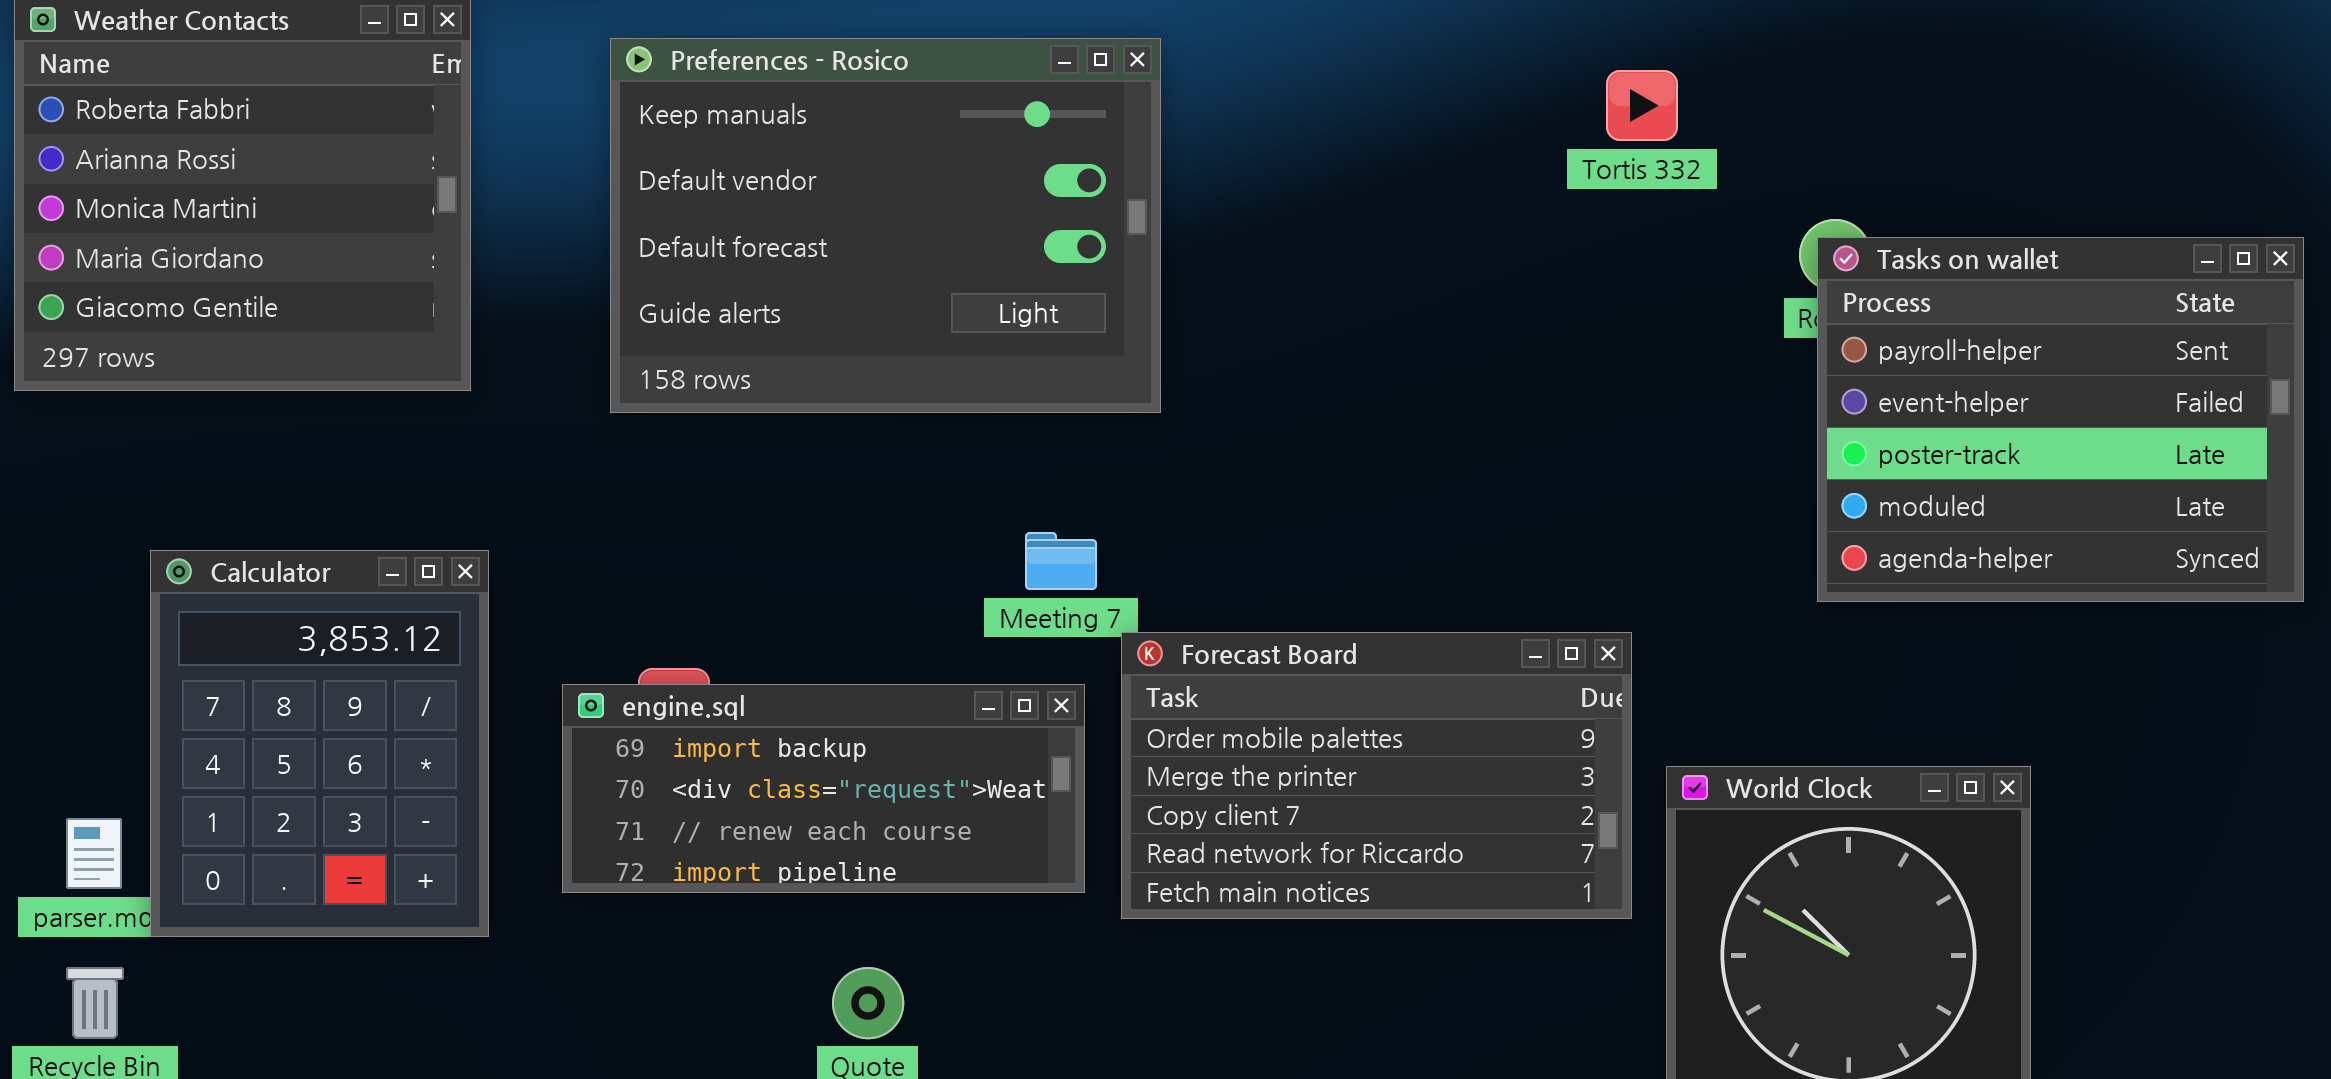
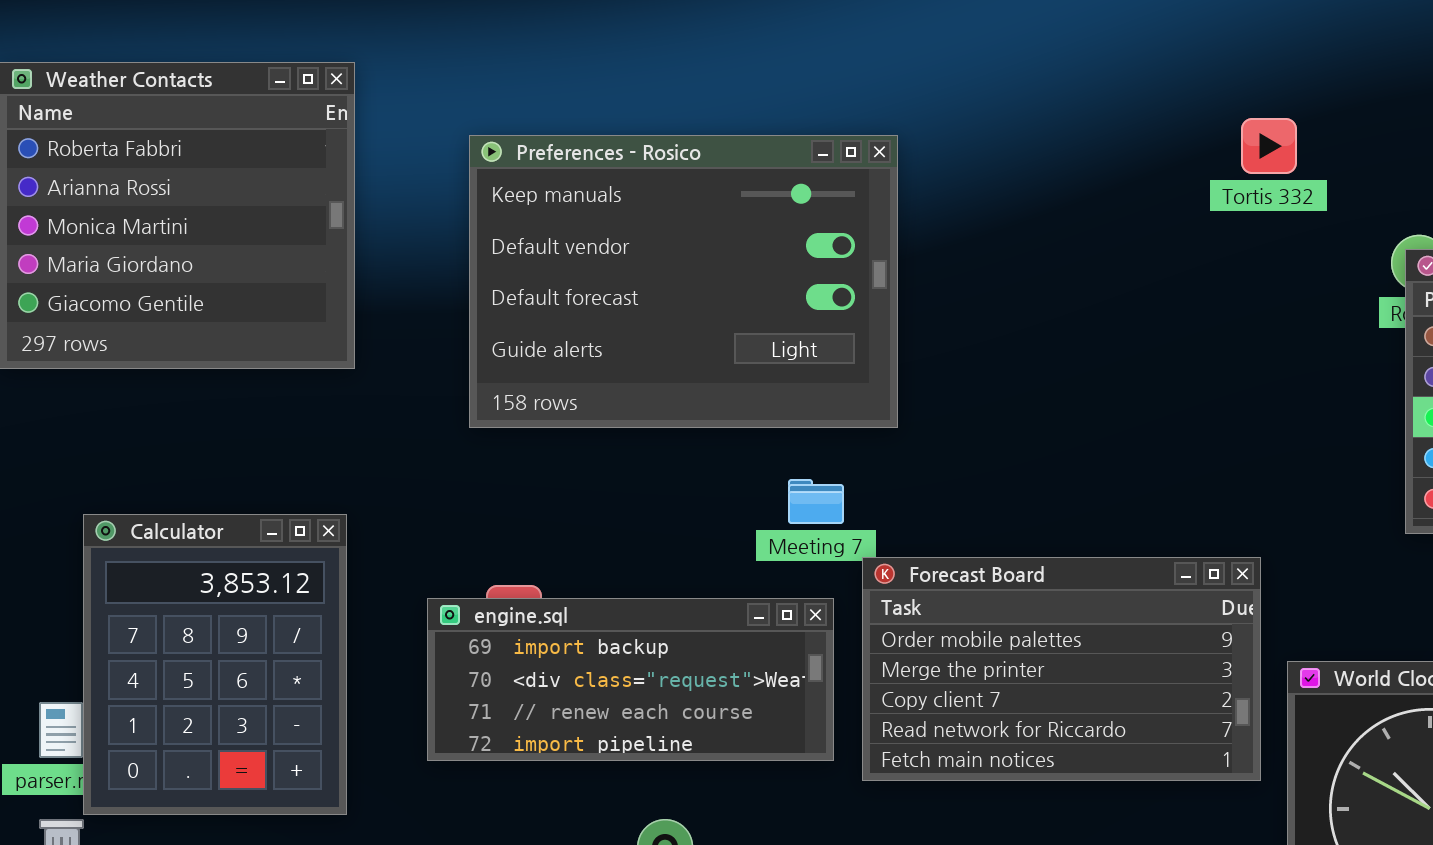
Preferences - Rosico: [610,38,1161,413] -> [469,135,898,428], moved
Calculator: [150,550,489,937] -> [83,514,347,815], moved

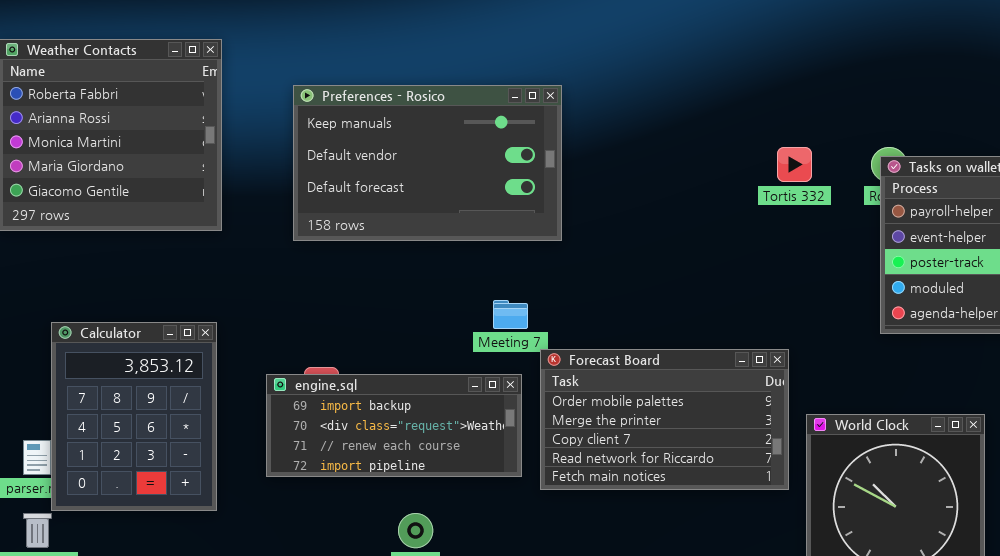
Tortis 332: [1241,118,1297,174] -> [777,147,812,182], moved
Preferences - Rosico: [469,135,898,428] -> [293,85,562,241], resized

